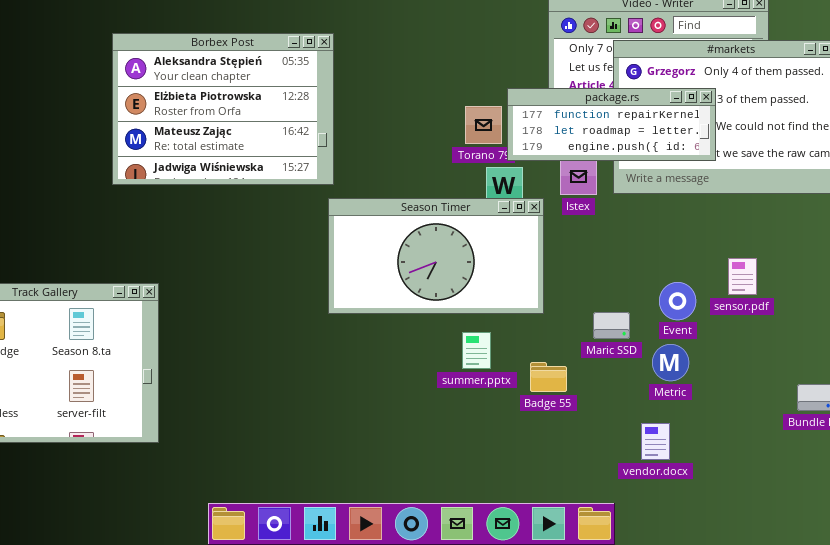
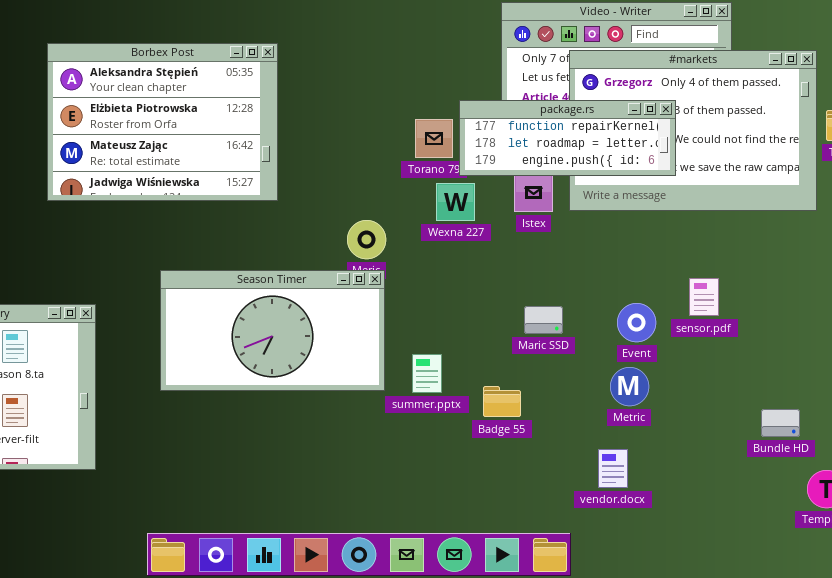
Season Timer: [328,198,544,314] -> [160,270,385,391], moved
Maric SSD: [593,312,630,339] -> [524,306,563,334], moved

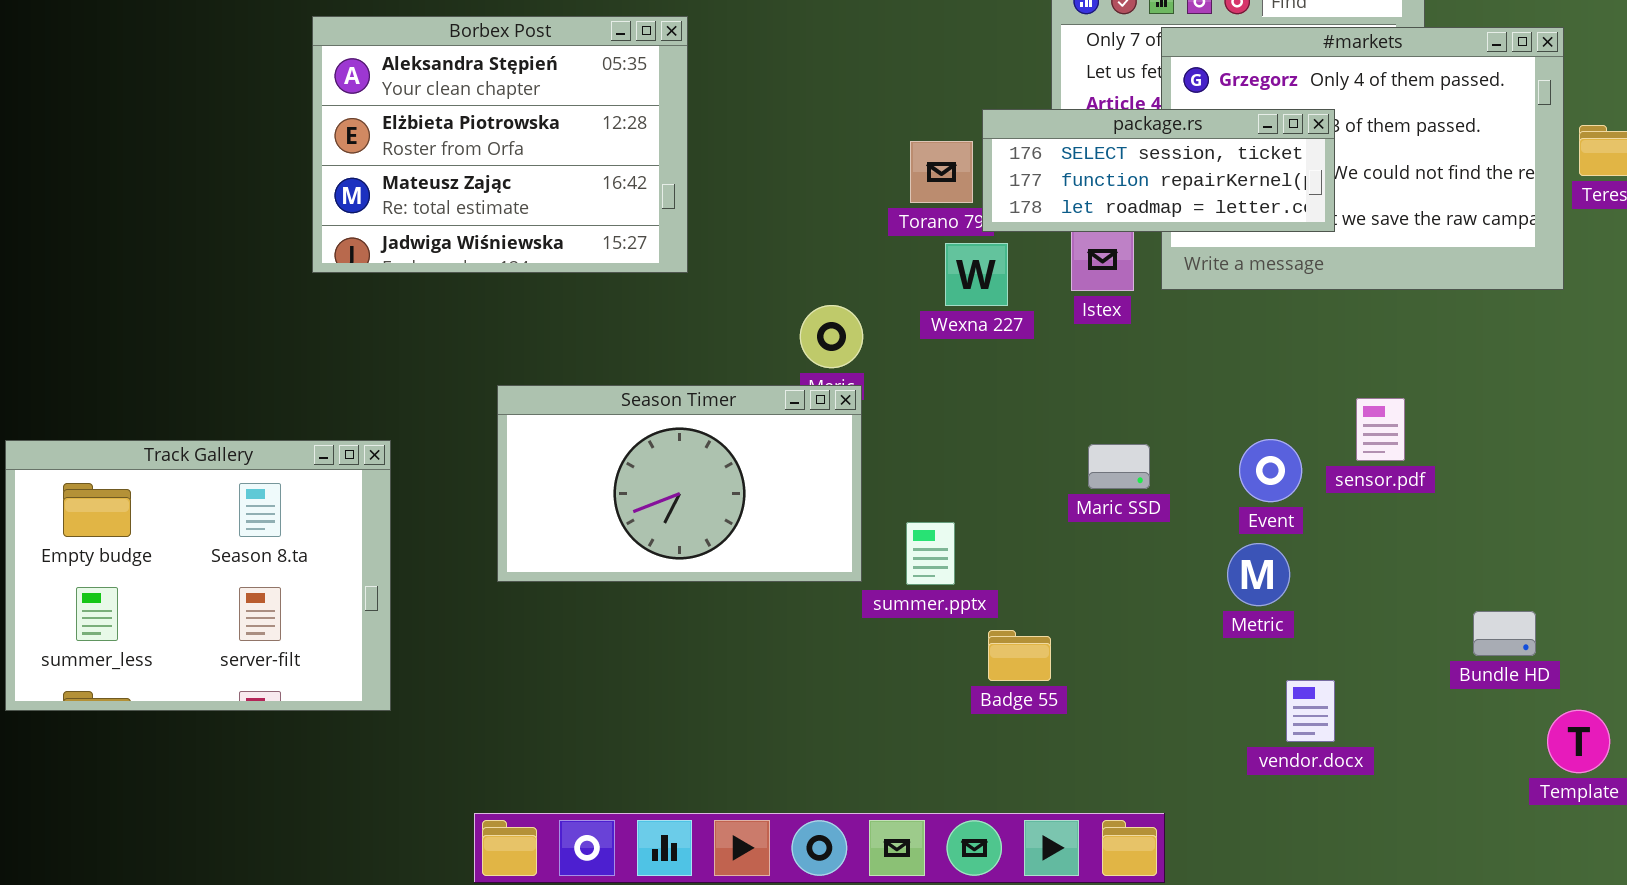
package.rs: [459,100,676,176] -> [982,109,1335,232], scrolled up 1 row
Badge 55: [483,386,521,417] -> [988,630,1051,681], moved
vendor.docx: [598,449,628,488] -> [1286,680,1335,742], moved

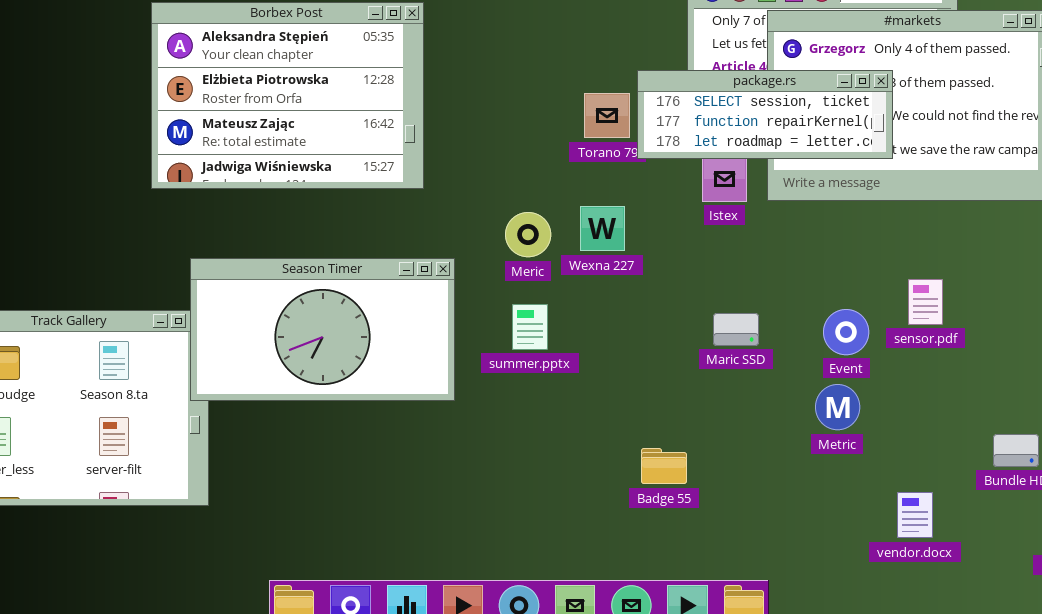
Wexna 227: [945,243,1008,306] -> [580,206,625,251], moved
Season Timer: [497,385,862,582] -> [190,258,455,401], moved
summer.pptx: [906,522,955,585] -> [512,304,548,350], moved
vendor.docx: [1286,680,1335,742] -> [897,492,933,538], moved

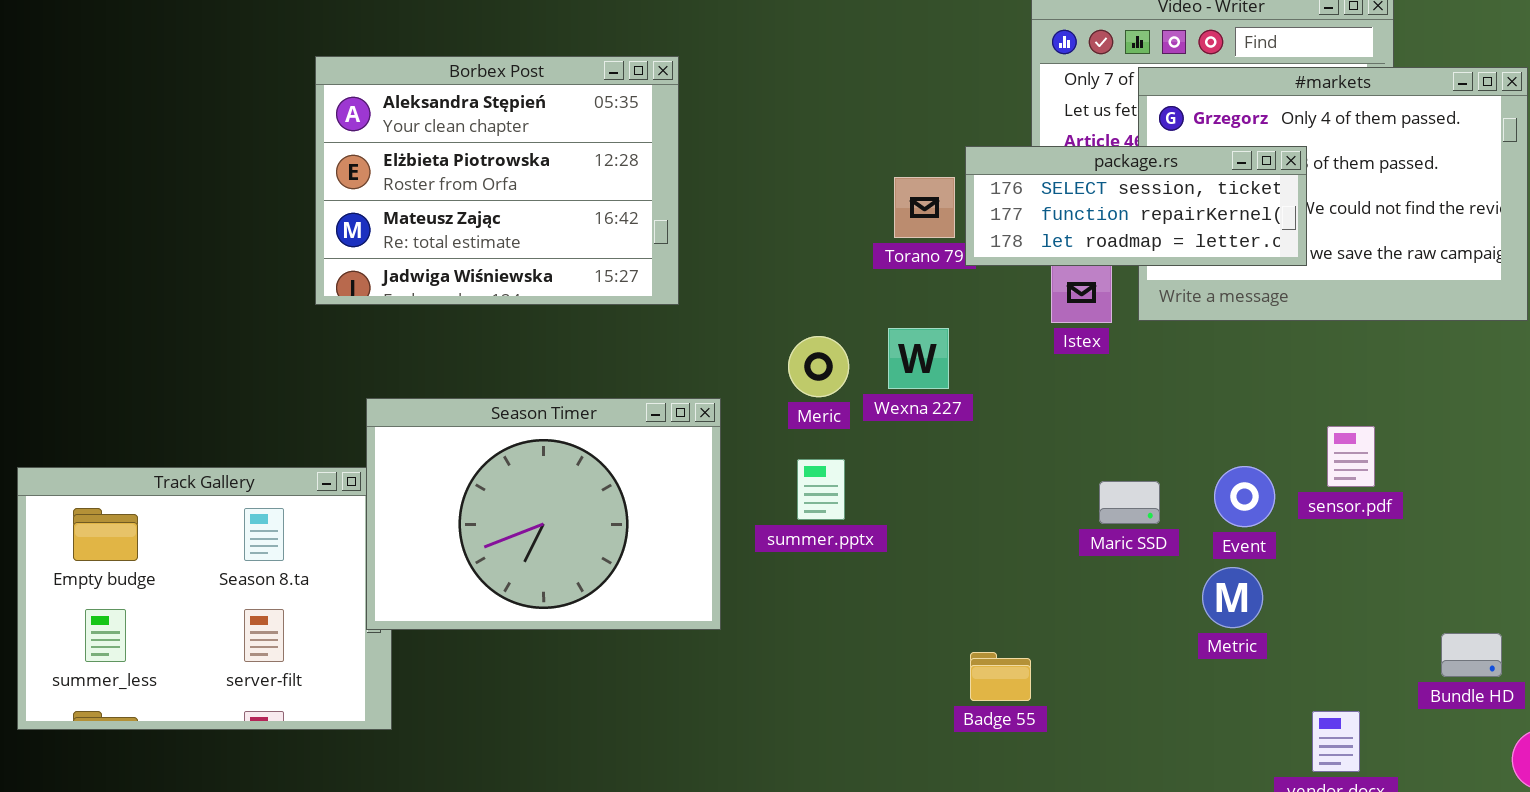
Season Timer: [190,258,455,401] -> [366,398,721,630], resized
Maric SSD: [713,313,759,346] -> [1099,481,1160,524], moved

